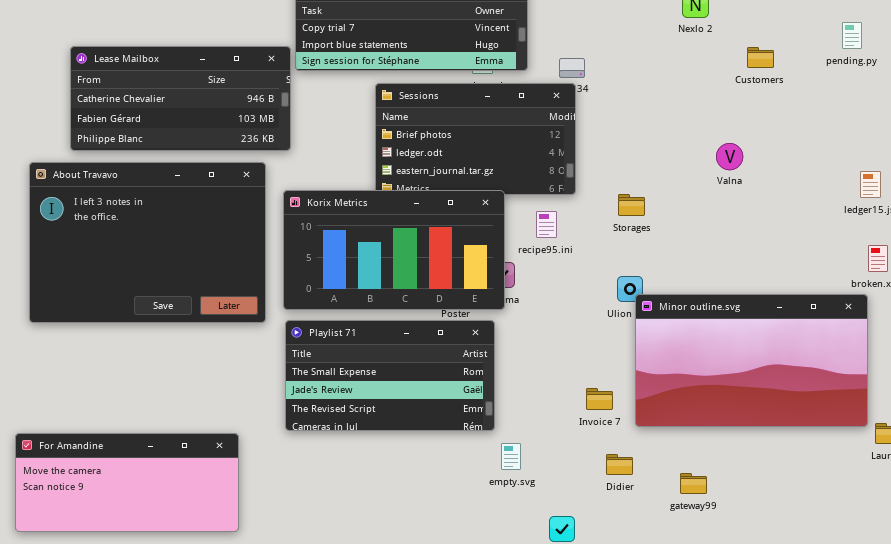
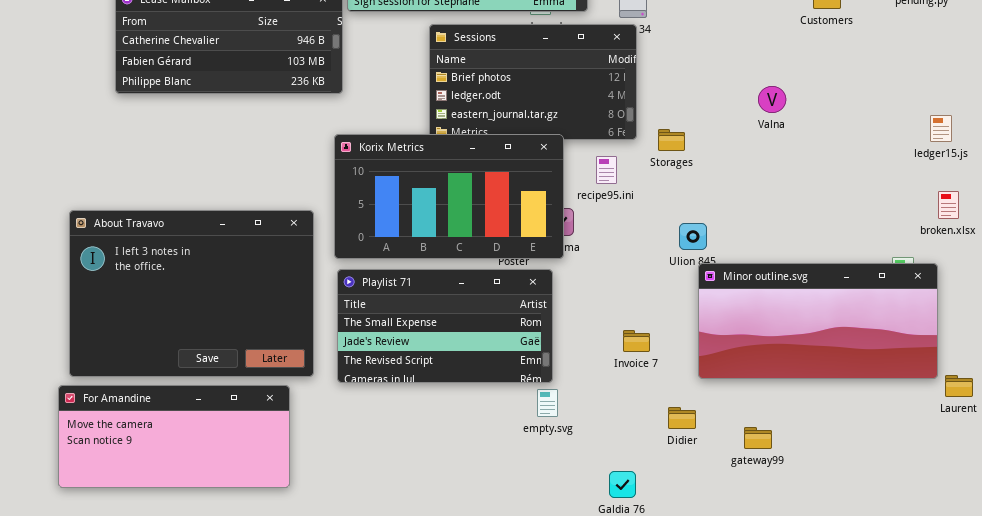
Valna: [716,143,743,170] -> [758,86,786,113], moved
About Travavo: [29,162,266,323] -> [69,210,314,377], moved
Storages: [618,194,645,216] -> [658,129,685,151], moved
Minor outline.svg: [635,294,868,427] -> [698,263,938,379], resized
Invoice 7: [586,388,613,410] -> [623,330,650,352], moved
empty.svg: [501,443,521,470] -> [537,389,558,417], moved

